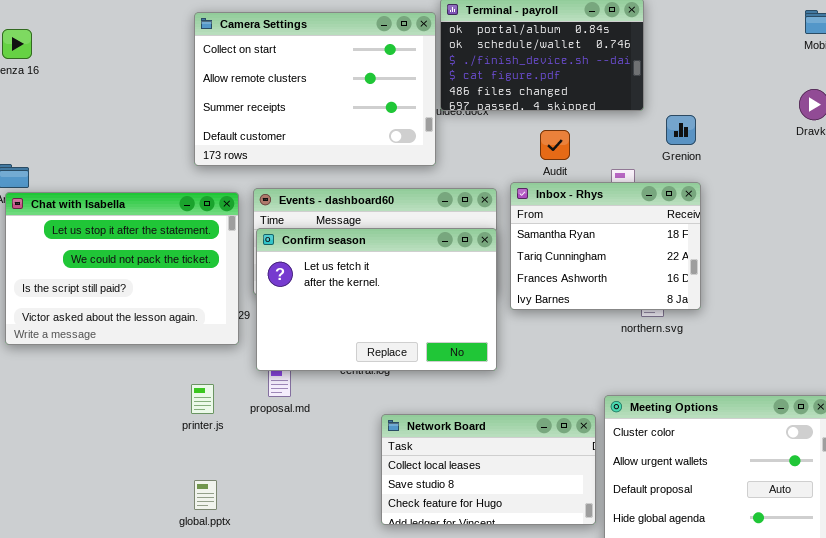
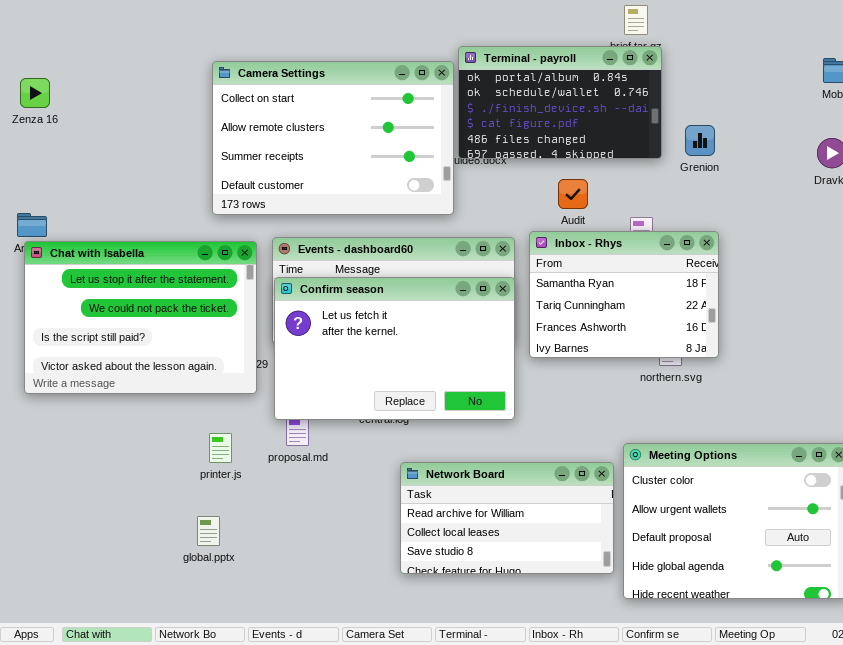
Grenion: [666,115,696,145] -> [685,125,715,156], moved
Network Board: [381,414,596,525] -> [400,462,614,574], scrolled up 1 row
global.pptx: [194,480,217,510] -> [197,516,220,546], moved

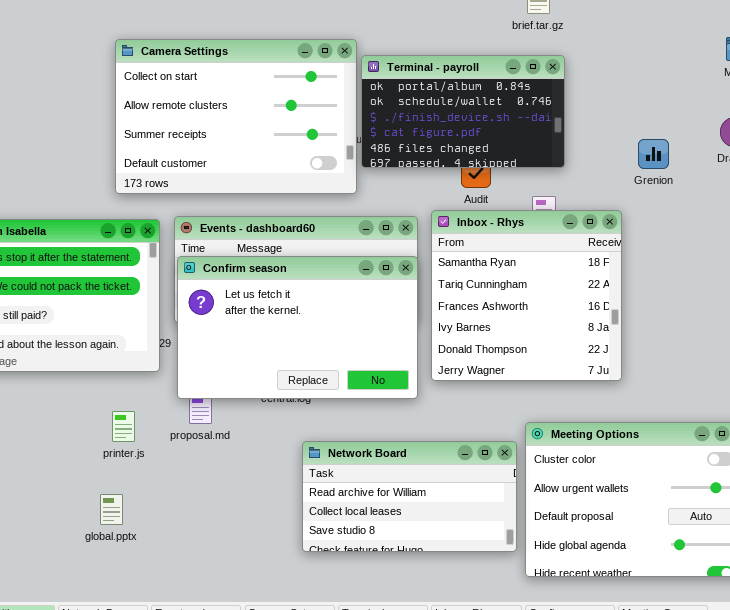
Terminal - payroll: [458,46,662,159] -> [361,55,565,168], moved
Grenion: [685,125,715,156] -> [638,139,669,169], moved
Inbox - Rhys: [529,231,719,358] -> [431,210,622,381], resized

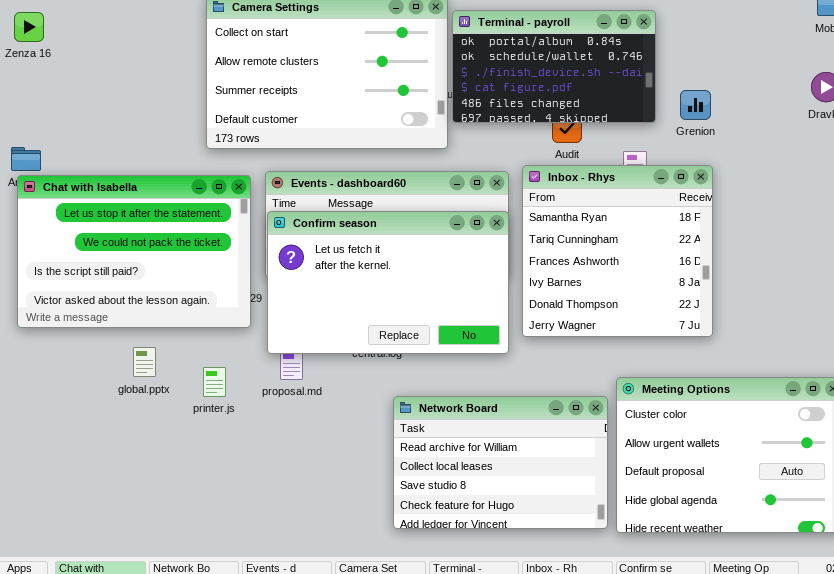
Grenion: [638,139,669,169] -> [680,90,711,120], moved
Network Board: [302,441,517,552] -> [393,396,608,529], resized
global.pptx: [100,494,123,525] -> [133,347,156,377], moved

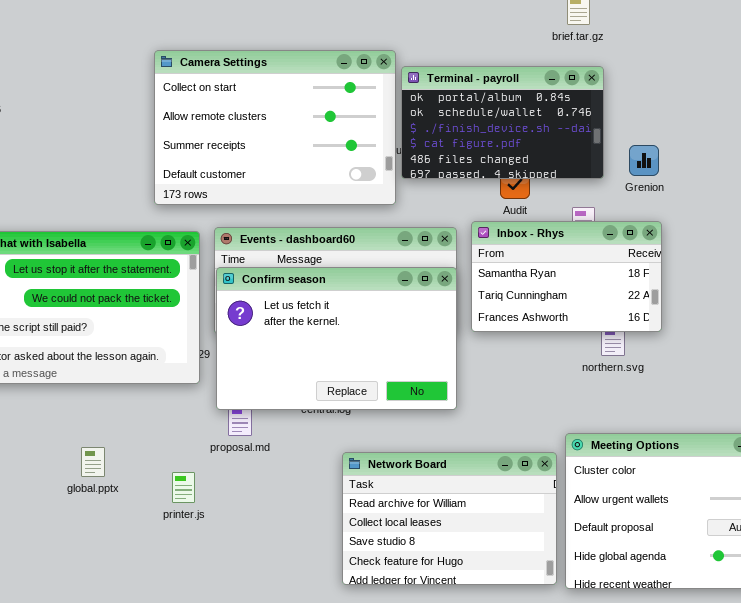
Inbox - Rhys: [522,165,713,337] -> [471,221,662,332], resized
global.pptx: [133,347,156,377] -> [81,447,105,477], moved
printer.js: [203,367,226,397] -> [172,472,195,503], moved

